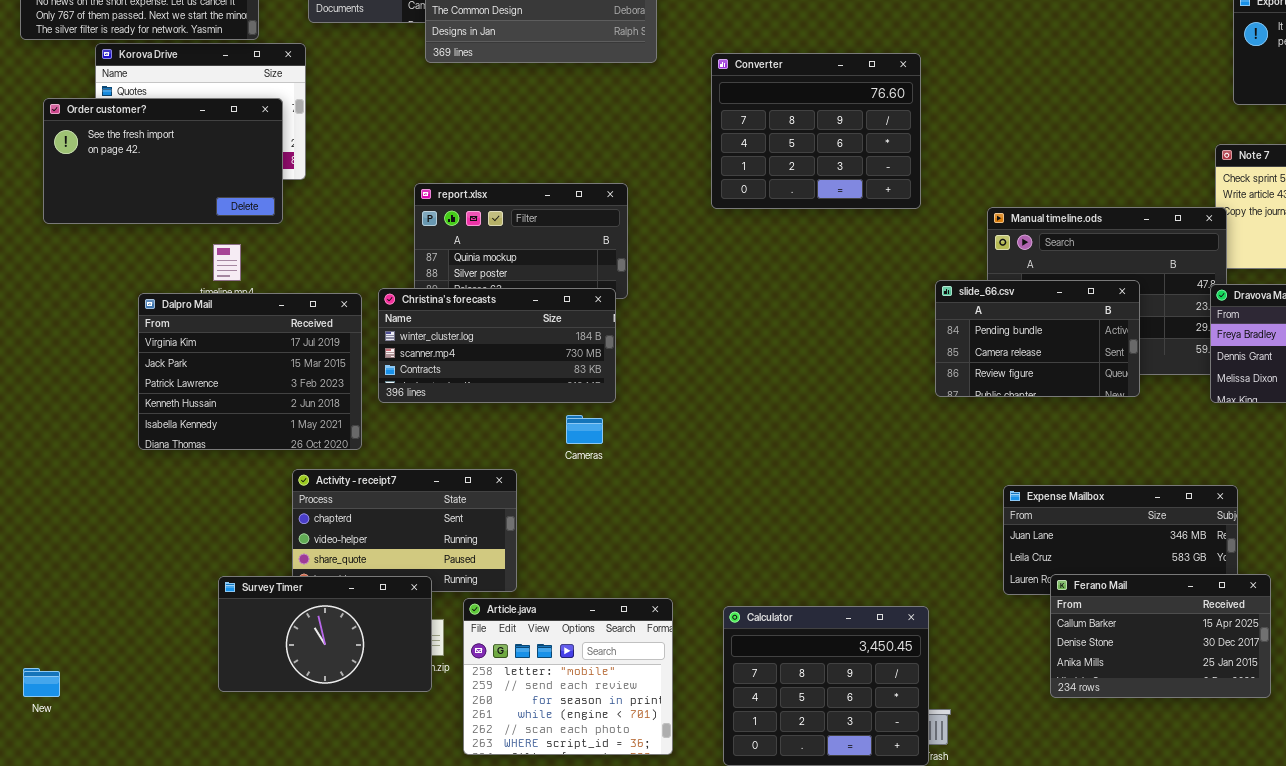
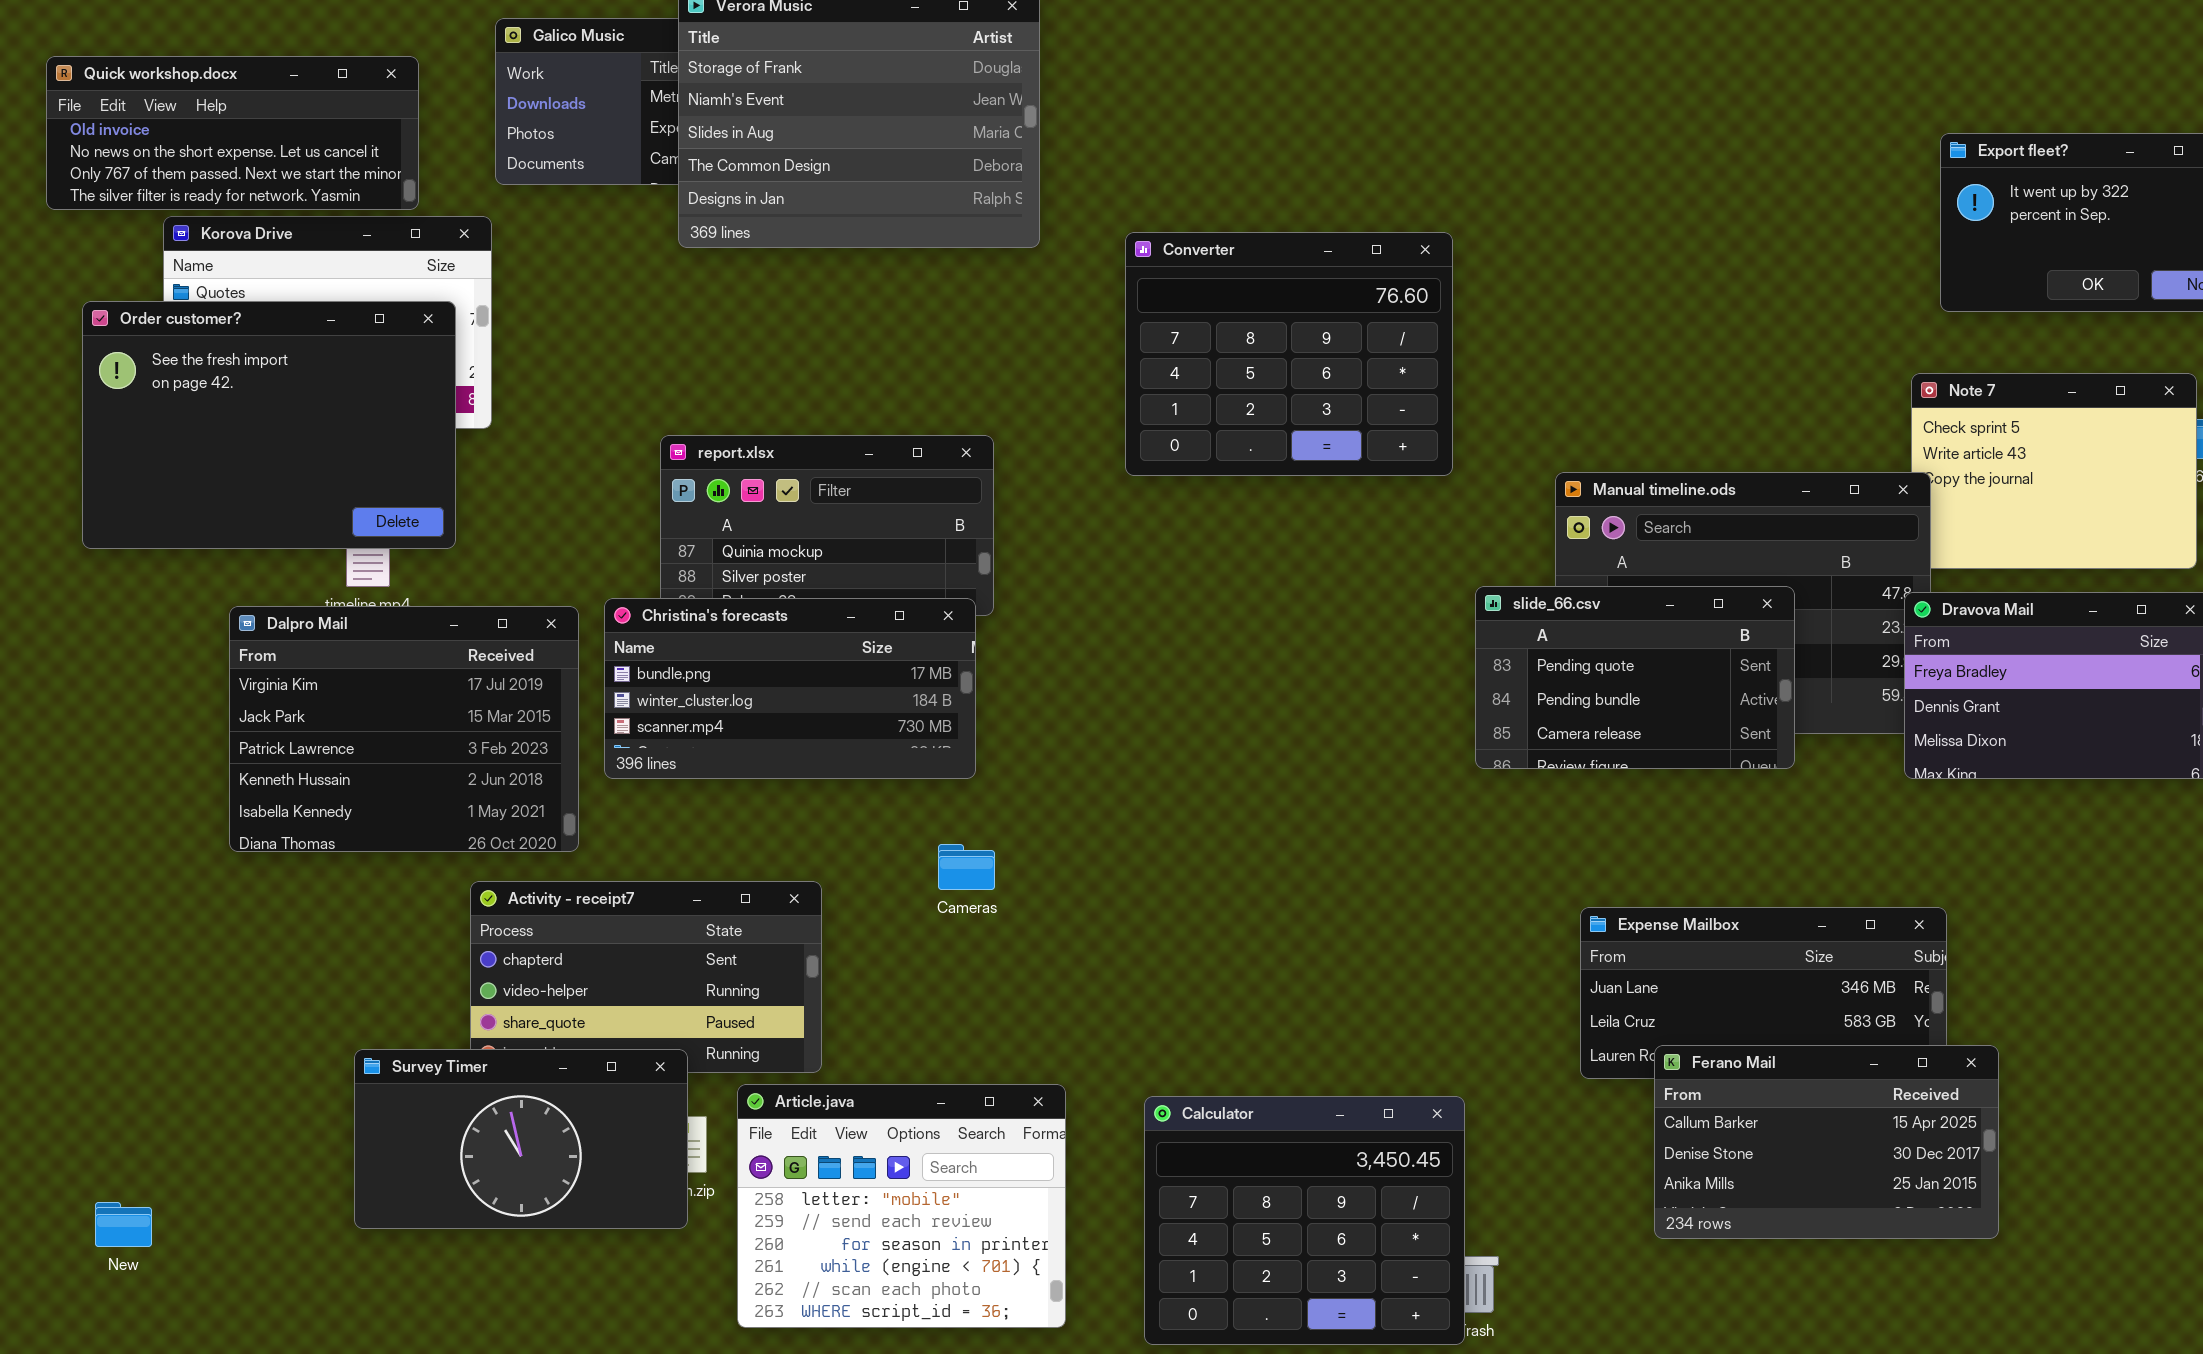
Order customer?: [43,98,283,224] -> [82,301,456,549], resized
slide_66.csv: [935,280,1140,397] -> [1475,586,1795,769], scrolled up 1 row
Christina's forecasts: [378,288,616,403] -> [604,598,976,779], scrolled up 1 row
Cameras: [566,415,603,444] -> [938,844,995,890], moved
New: [23,668,60,697] -> [95,1202,152,1247], moved

